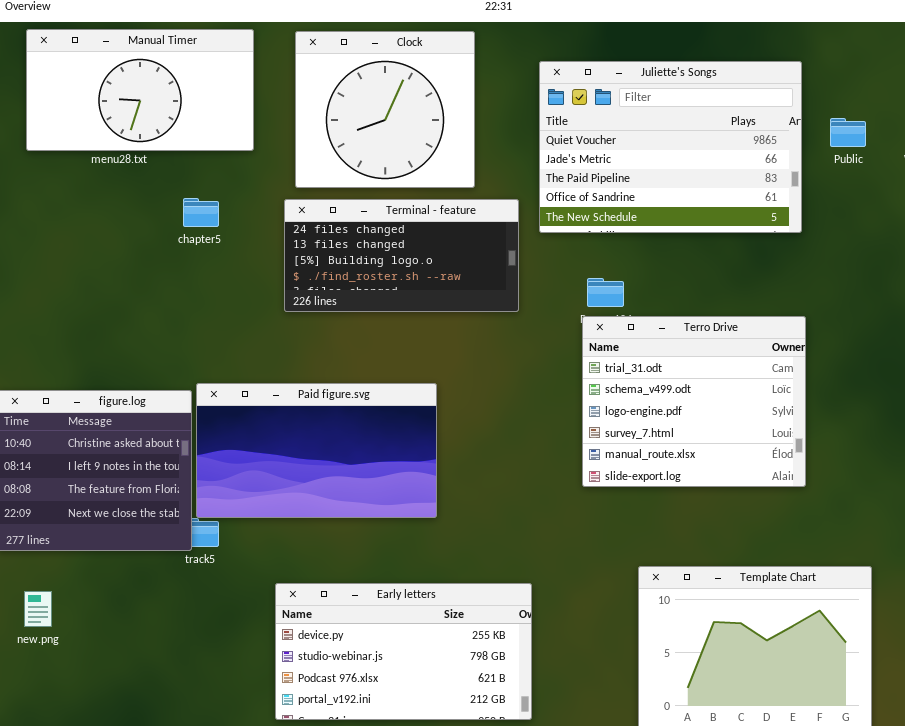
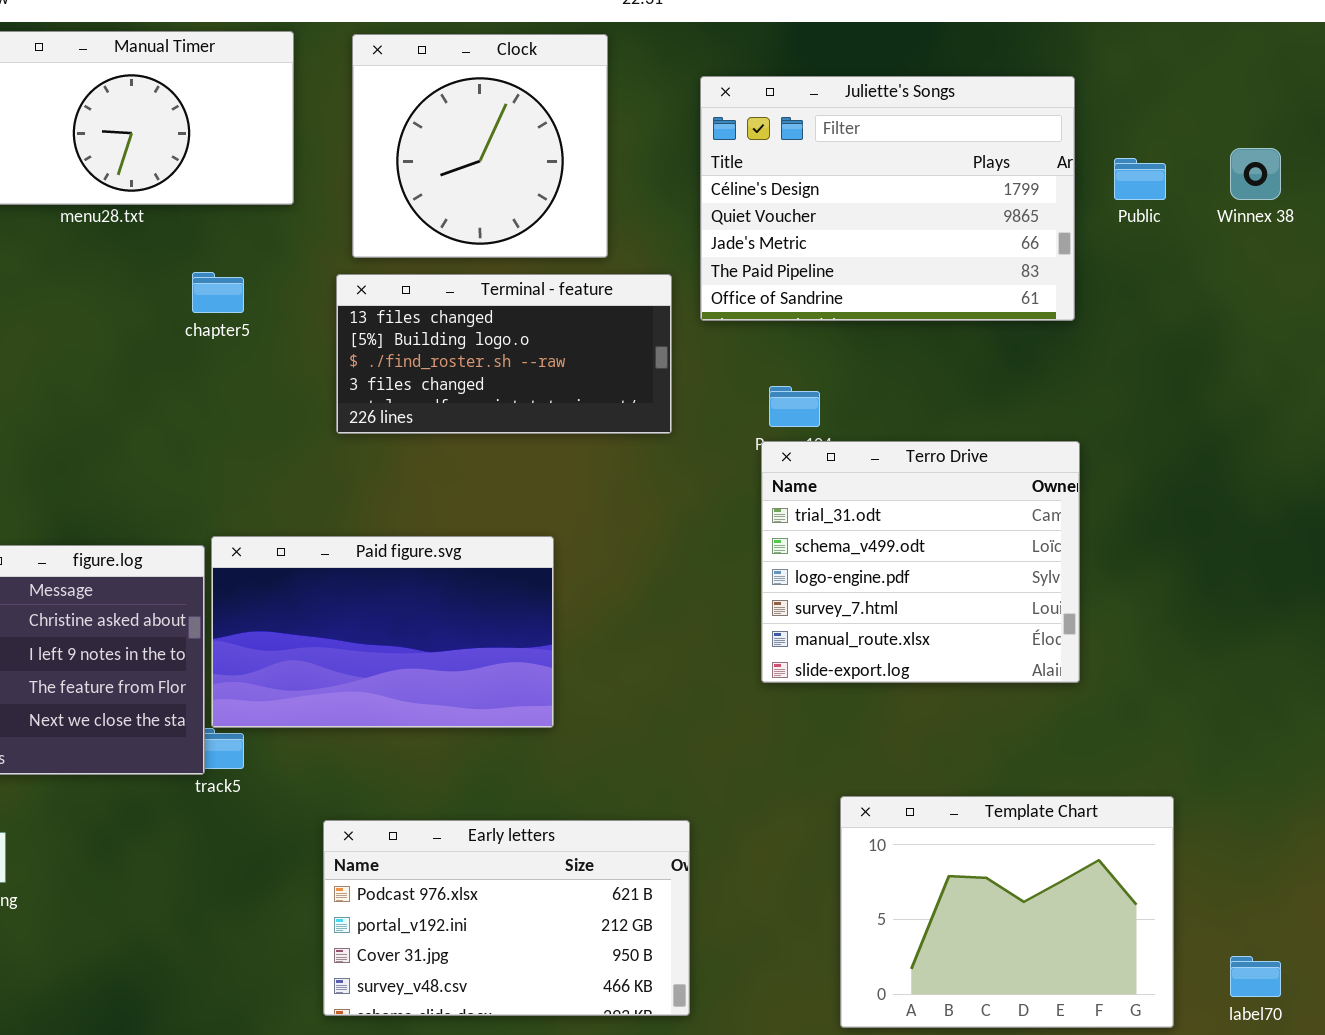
Juliette's Songs: [539,61,802,233] -> [700,76,1075,321], scrolled up 1 row
Terminal - feature: [284,199,519,312] -> [336,274,672,434], scrolled down 1 row
Early letters: [275,583,532,720] -> [323,820,690,1016], scrolled down 2 rows

